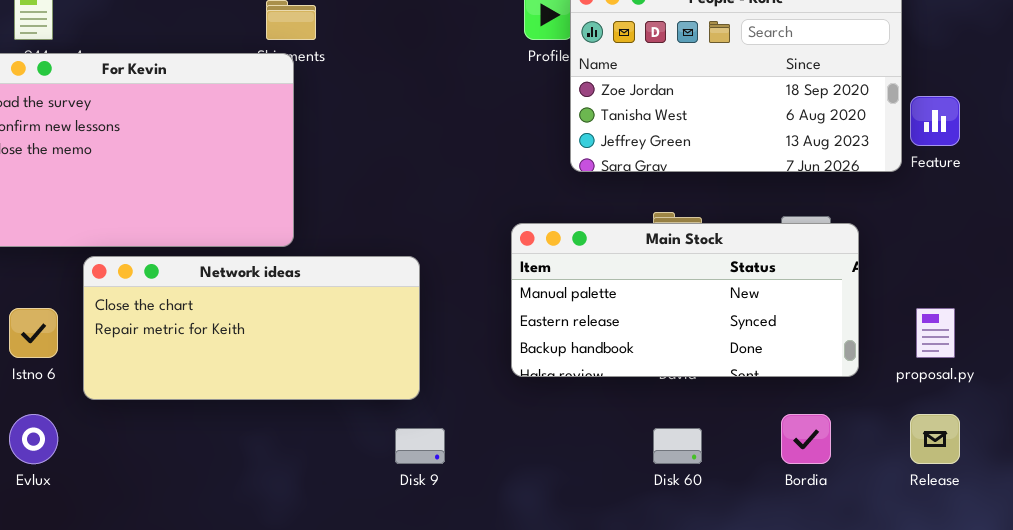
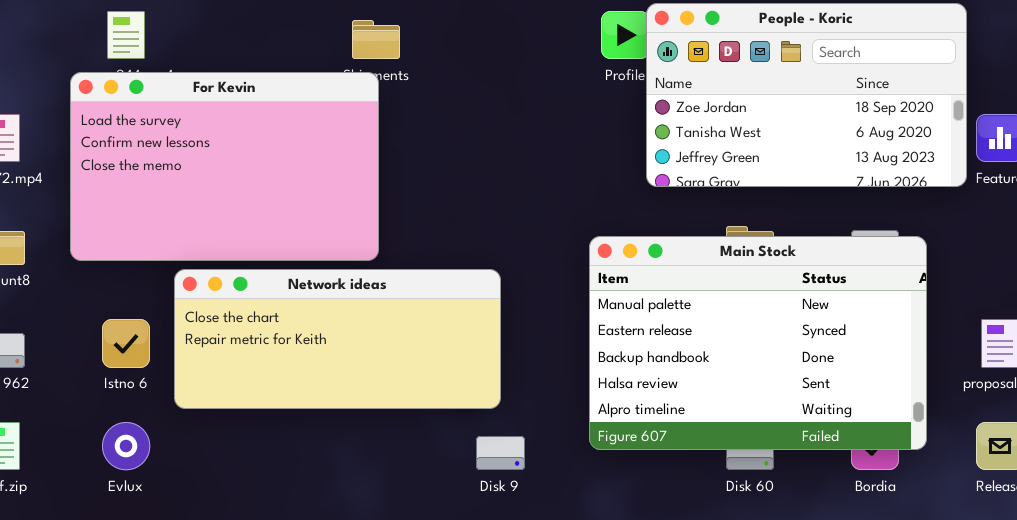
Main Stock: [511,223,859,377] -> [589,236,927,450], resized

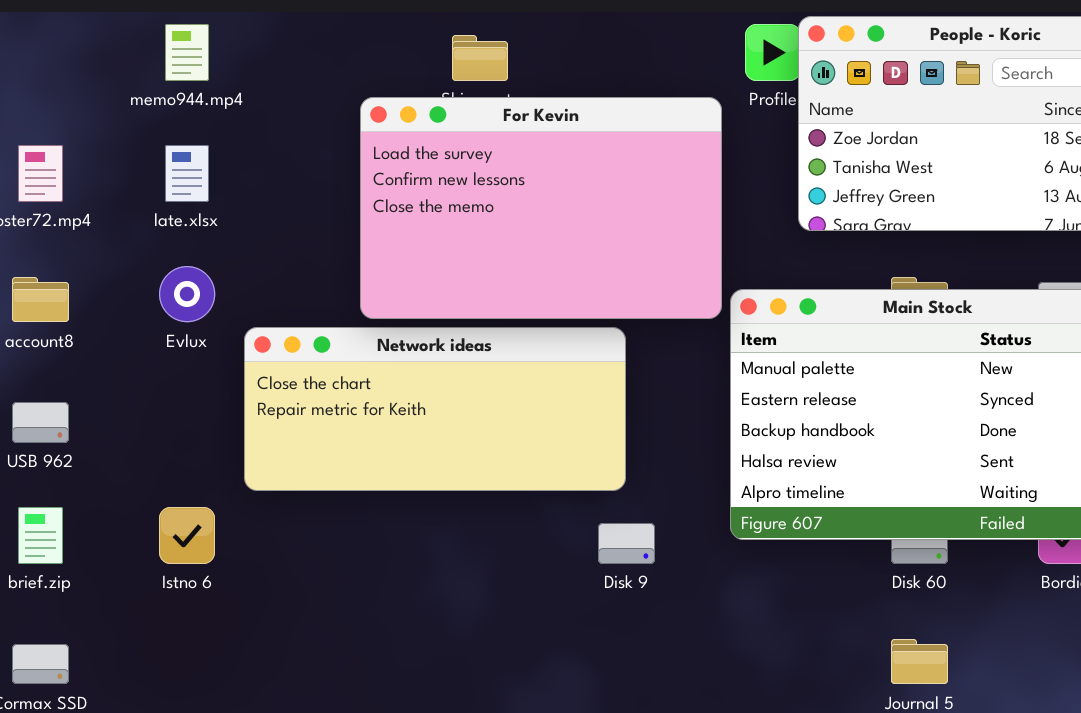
For Kevin: [70,72,379,261] -> [360,97,722,319], moved
Istno 6: [102,319,150,368] -> [159,507,215,564], moved
Evlux: [102,422,150,470] -> [159,266,215,322], moved

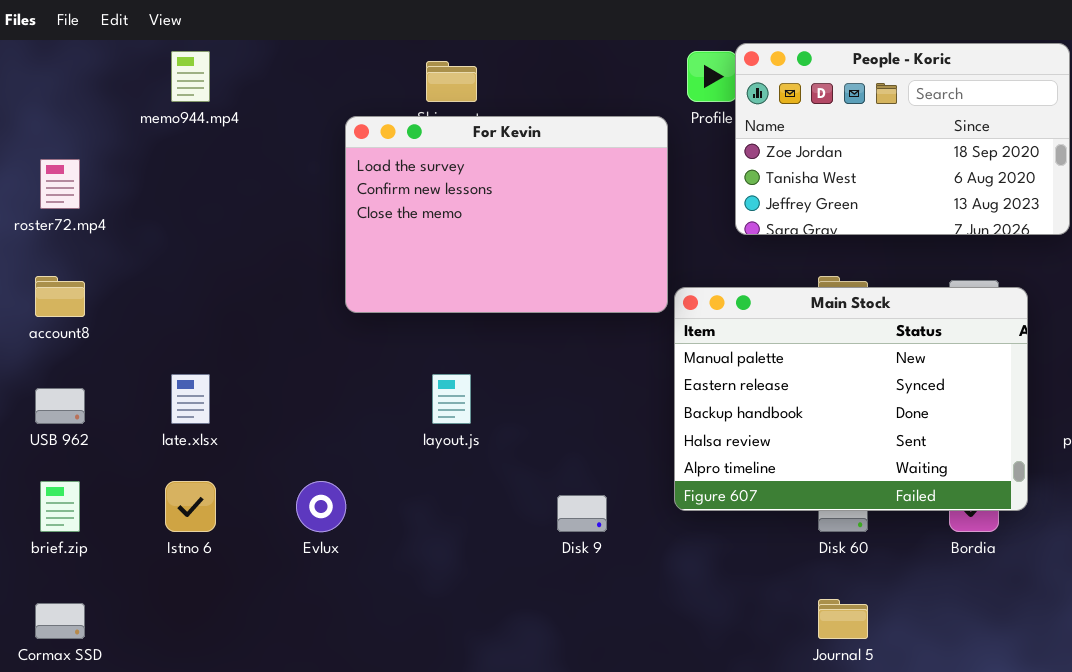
late.xlsx: [165,145,209,202] -> [171,374,210,424], moved
Evlux: [159,266,215,322] -> [296,481,346,532], moved
Network ideas: [244,327,626,491] -> none, closed

